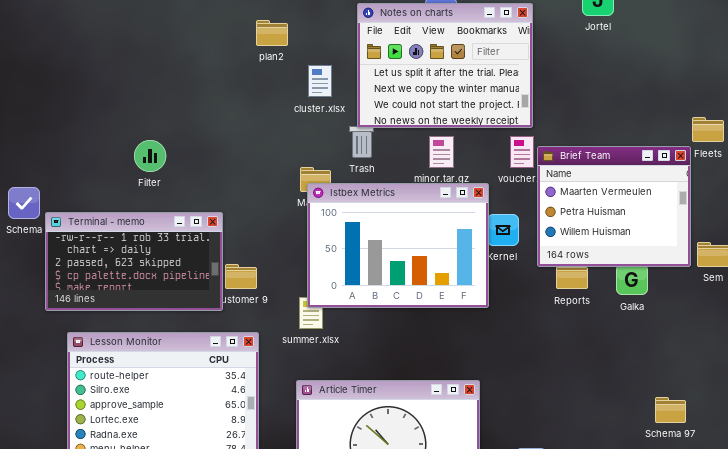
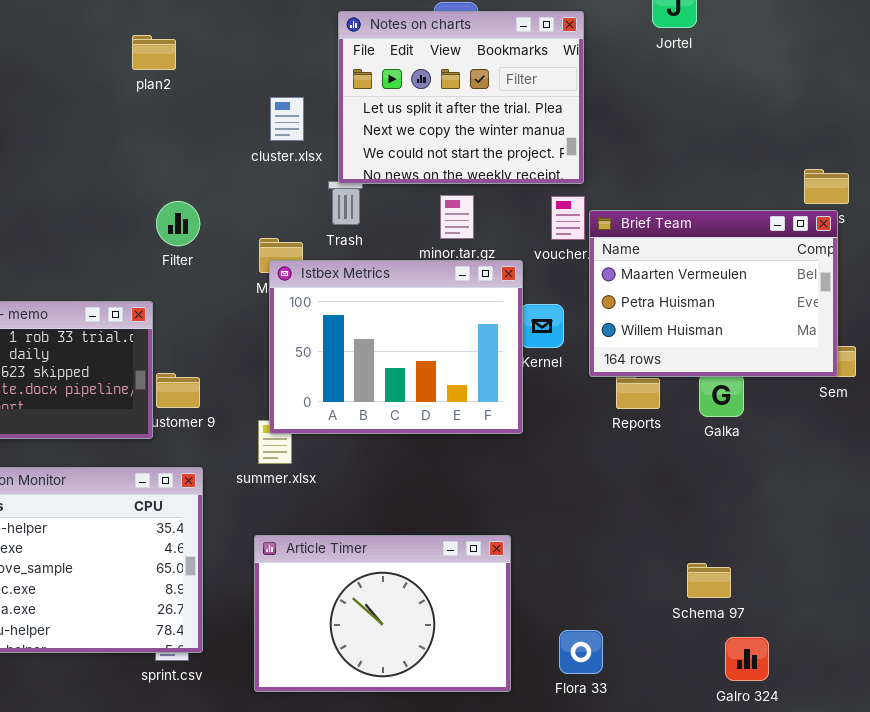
plan2: [256,20,288,46] -> [132,35,176,70], moved
Filter: [134,140,166,172] -> [156,201,200,246], moved
Brief Team: [537,146,691,267] -> [589,210,838,377], resized
Schema 97: [655,397,686,423] -> [687,563,731,598], moved

